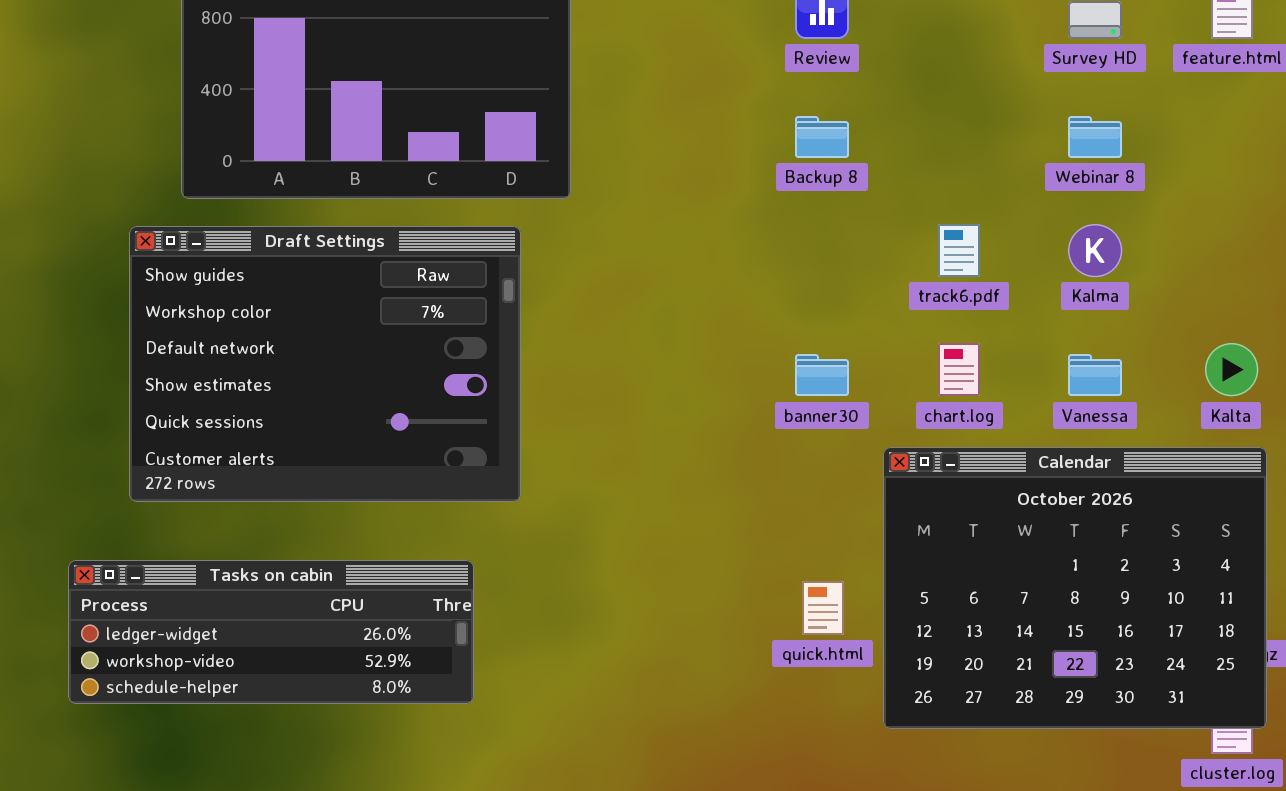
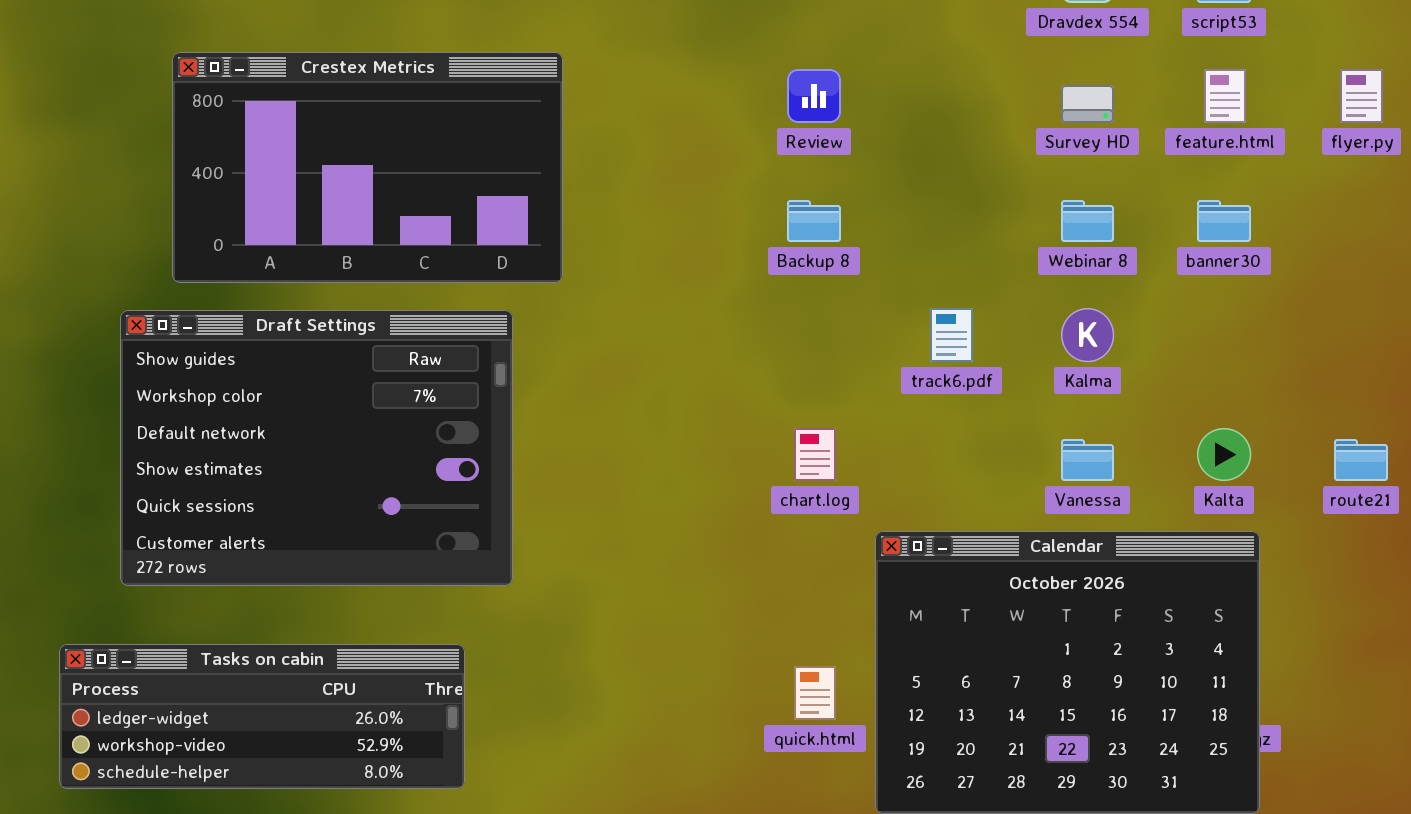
chart.log: [938,343,980,396] -> [794,428,836,481], moved
banner30: [795,354,849,396] -> [1197,200,1251,242], moved

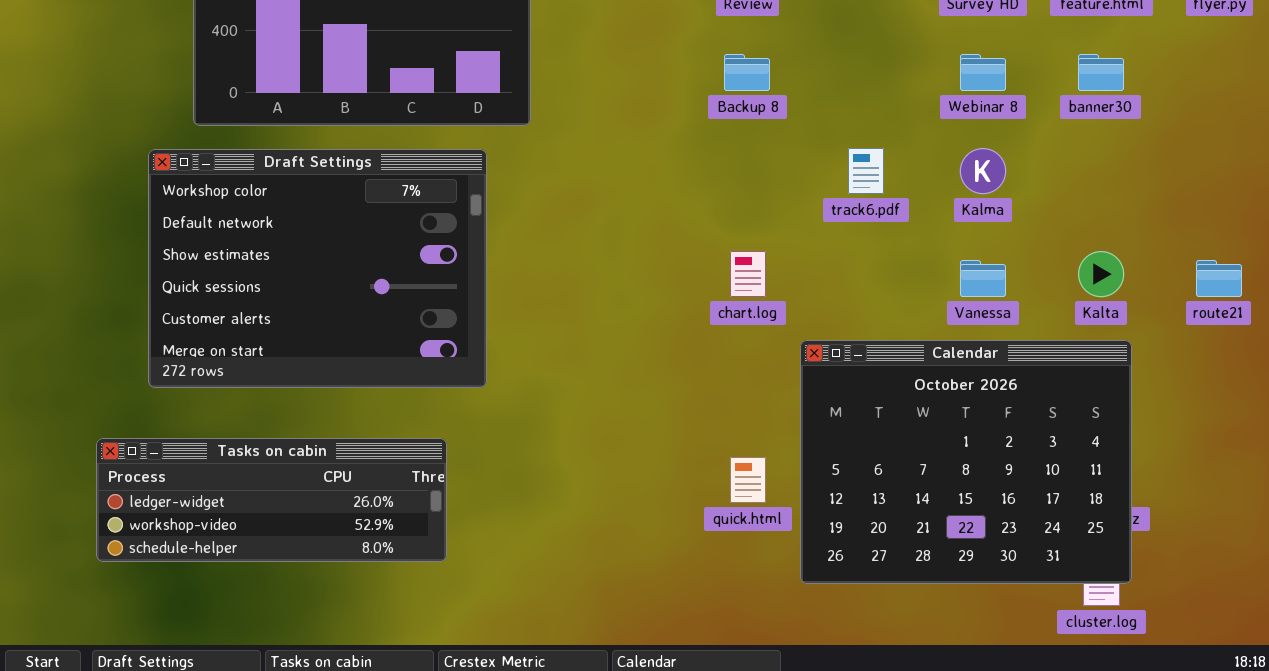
Draft Settings: [120,310,513,586] -> [148,149,487,388], scrolled down 1 row

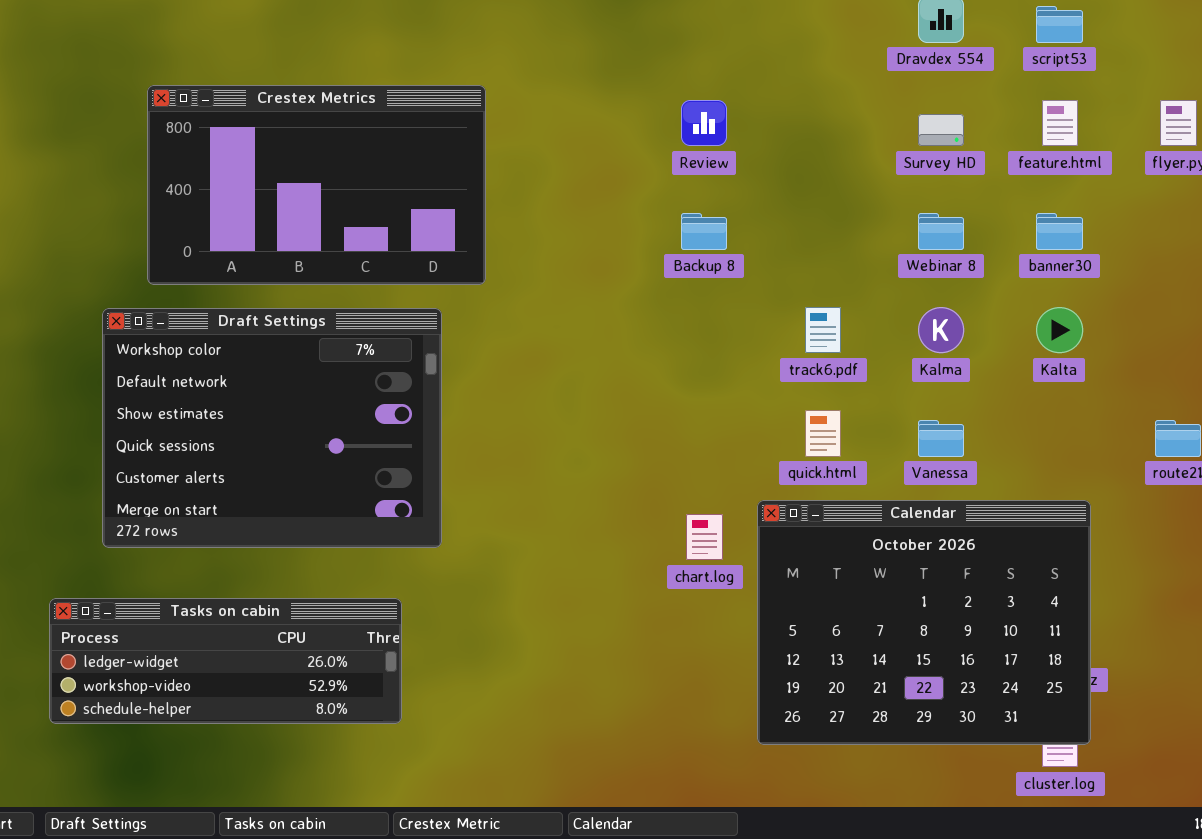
chart.log: [730,251,766,297] -> [686,514,723,560], moved
Kalta: [1078,251,1124,297] -> [1036,307,1083,353], moved
quick.html: [730,457,766,503] -> [805,410,841,457], moved

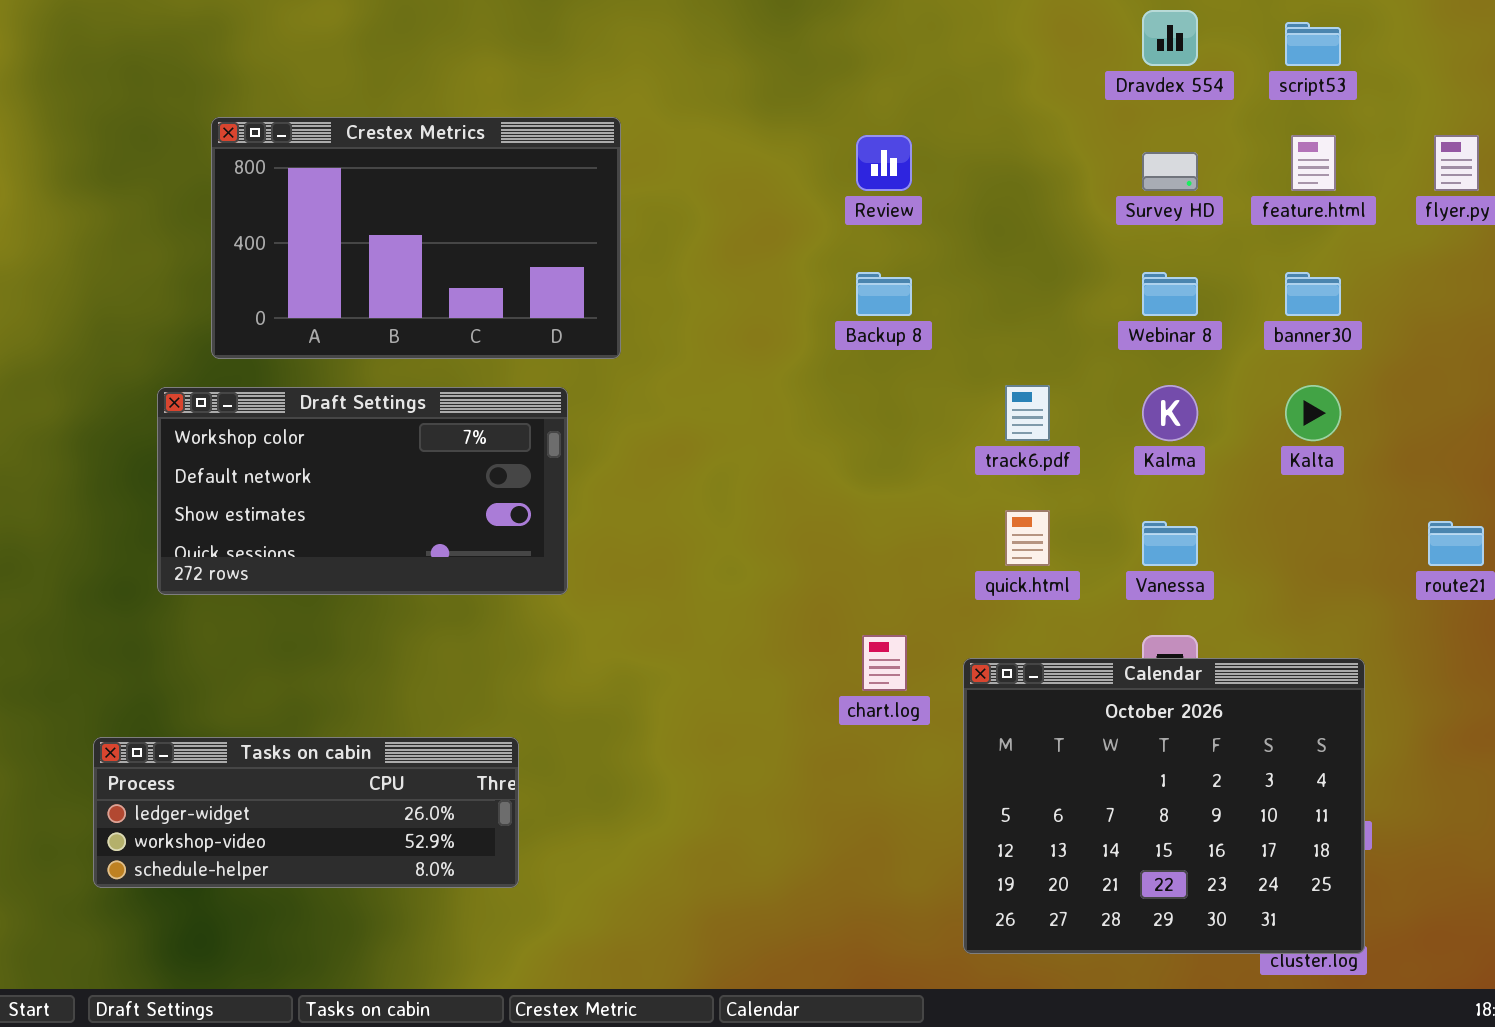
Draft Settings: [102,308,442,548] -> [157,387,568,595], resized
Calendar: [757,500,1091,745] -> [963,658,1365,954], moved

